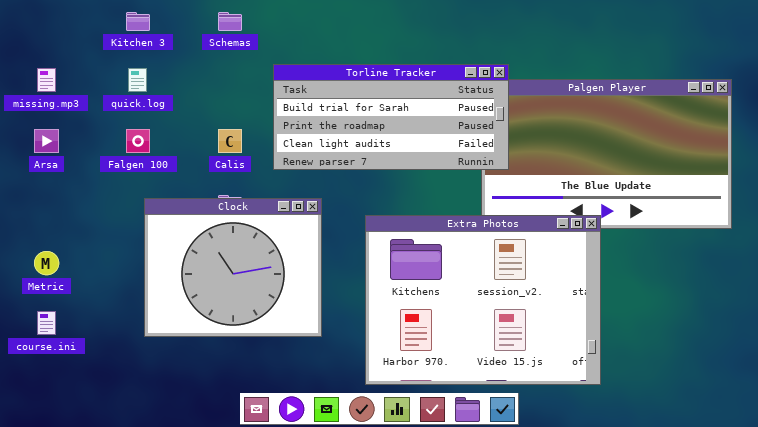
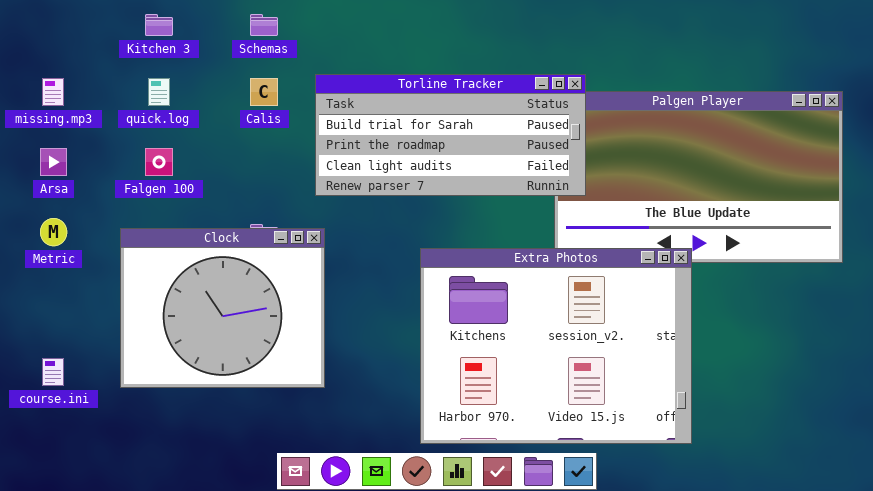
Calis: [218,129,242,153] -> [250,78,278,106], moved
Clock: [144,198,322,337] -> [120,228,325,388], moved
Metric: [34,251,59,275] -> [40,218,67,246], moved

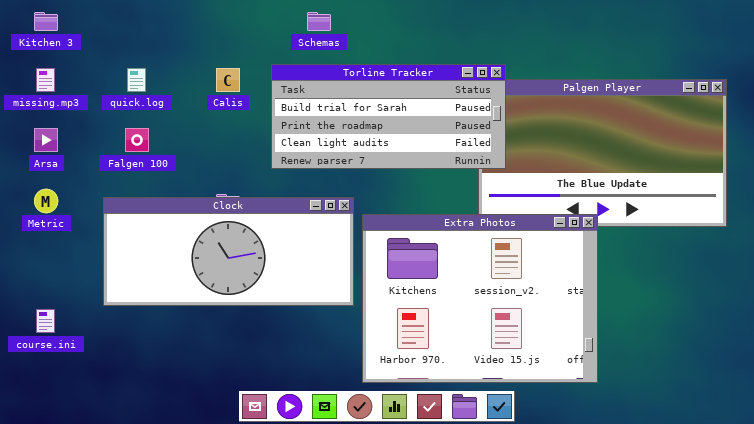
Kitchen 3: [145,14,173,36] -> [34,12,58,31], moved
Schemas: [250,14,278,36] -> [307,12,331,31], moved
Clock: [120,228,325,388] -> [103,197,354,306], resized

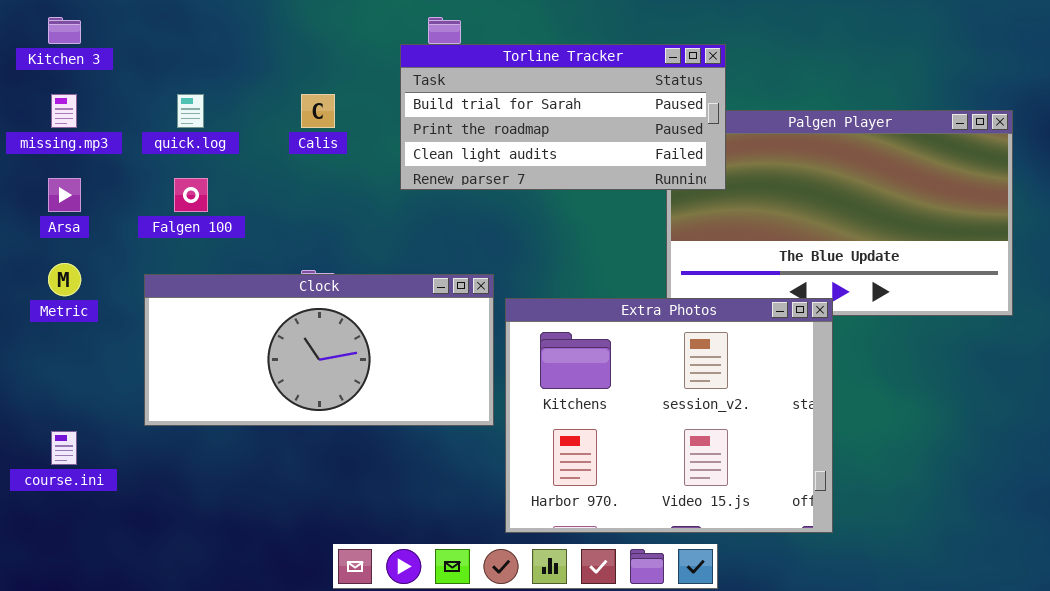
Torline Tracker: [271,64,506,169] -> [400,44,726,190], moved

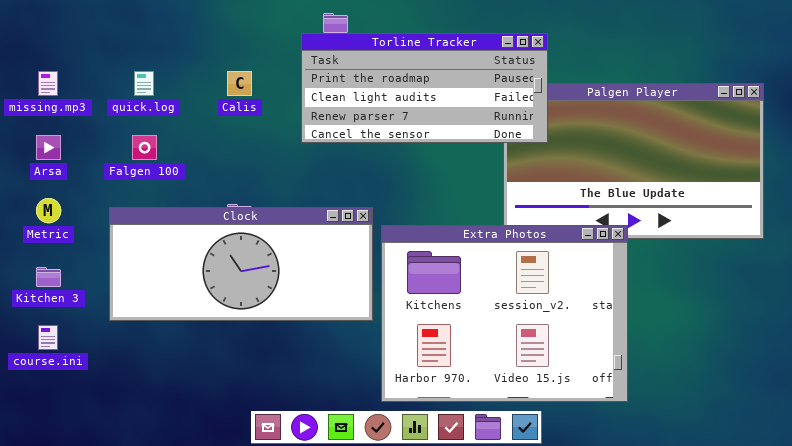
Kitchen 3: [48,17,81,44] -> [36,267,61,287], moved
Torline Tracker: [400,44,726,190] -> [301,33,548,143], scrolled down 1 row

